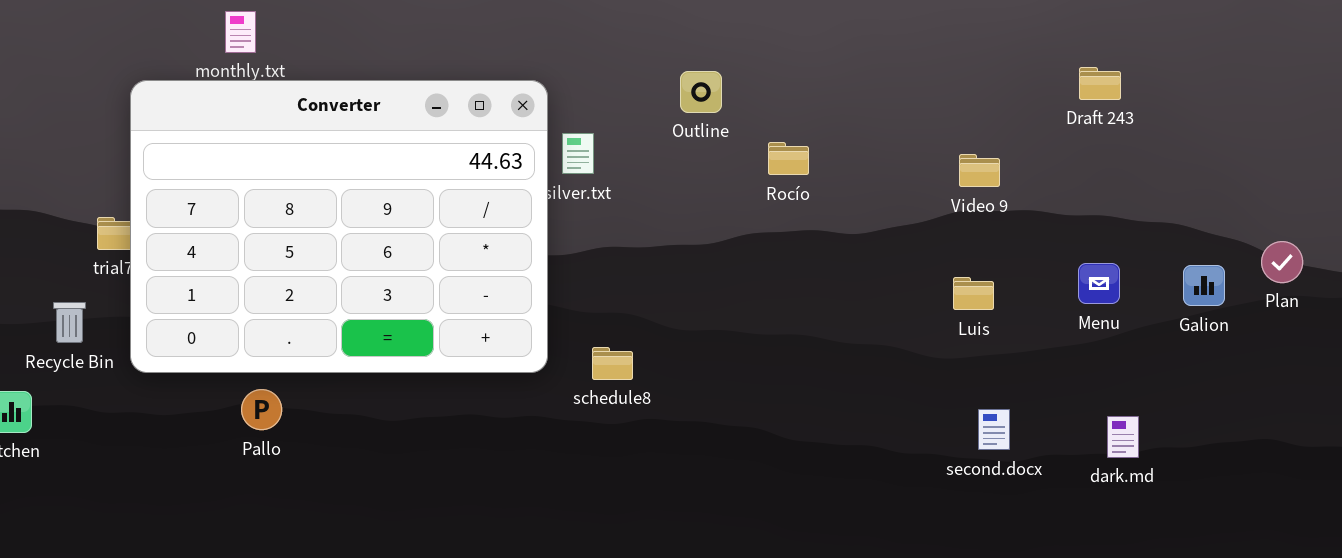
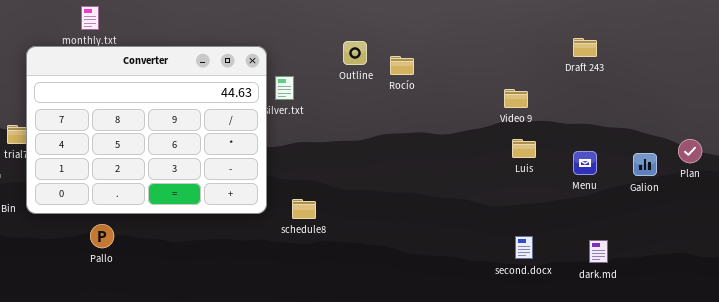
Rocío: [768,142,809,175] -> [390,56,414,75], moved
Luis: [953,277,994,310] -> [512,139,536,158], moved

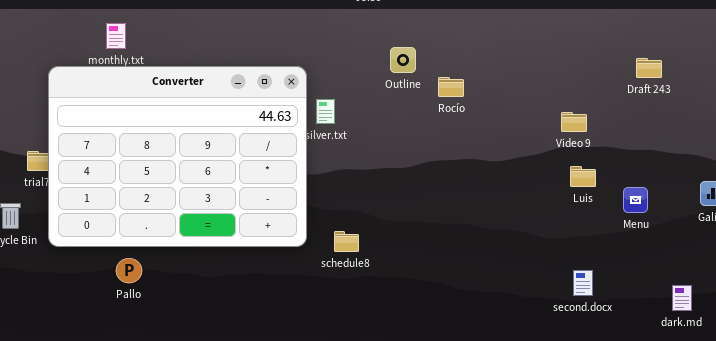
Outline: [343,41,367,65] -> [390,47,416,73], moved
Menu: [573,151,597,175] -> [623,187,648,213], moved
dark.md: [589,240,608,263] -> [672,285,692,311], moved

